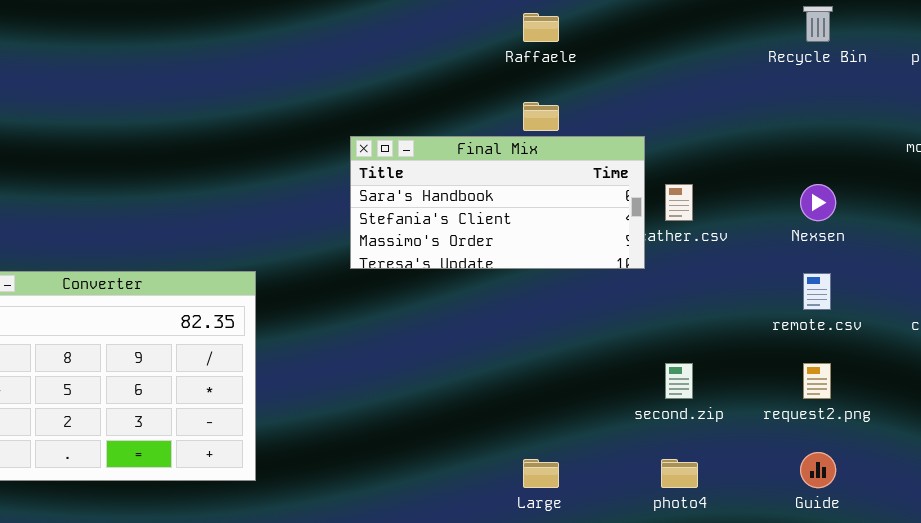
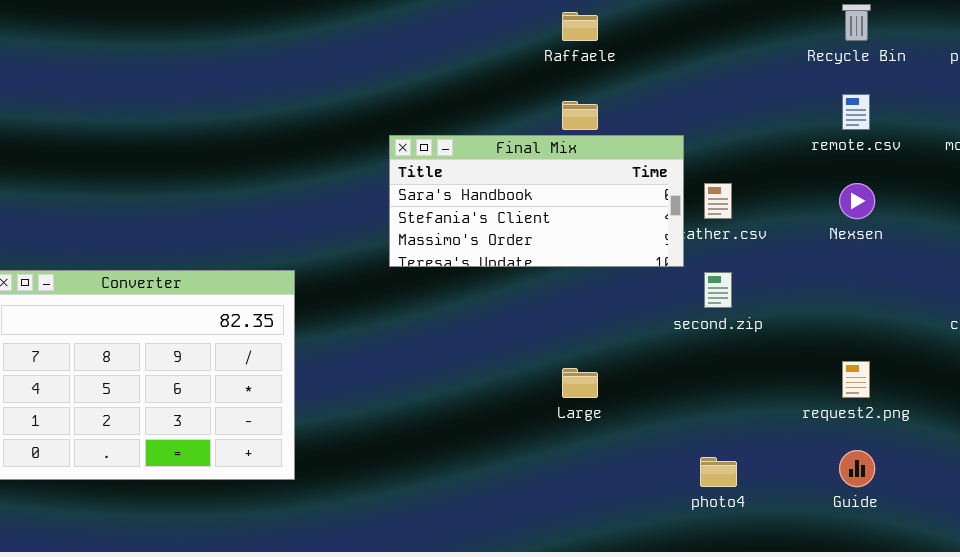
remote.csv: [803,273,831,310] -> [842,94,870,130], moved
second.zip: [665,363,693,399] -> [704,272,732,308], moved
Large: [523,459,559,488] -> [562,368,598,398], moved

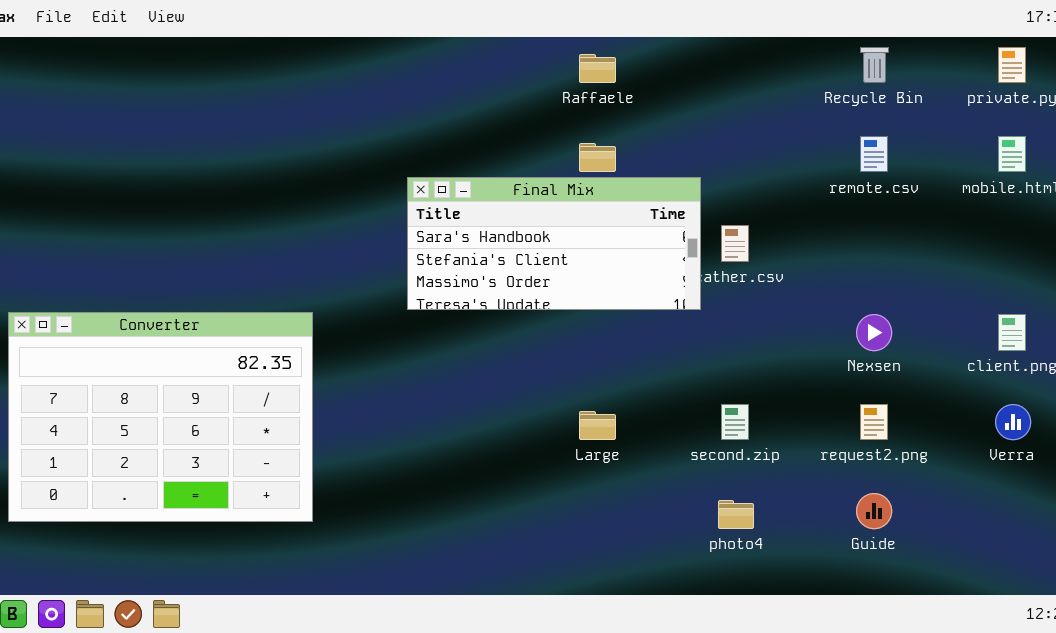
Nexsen: [839,183,875,219] -> [856,314,892,351], moved
second.zip: [704,272,732,308] -> [721,404,749,440], moved

